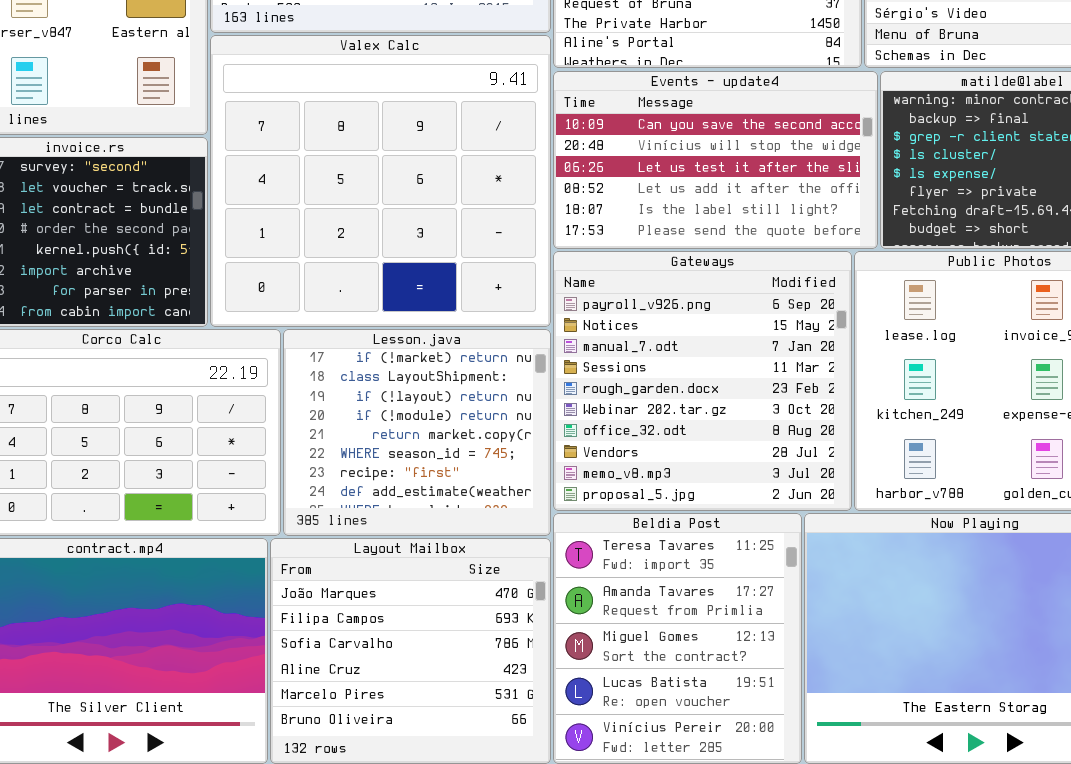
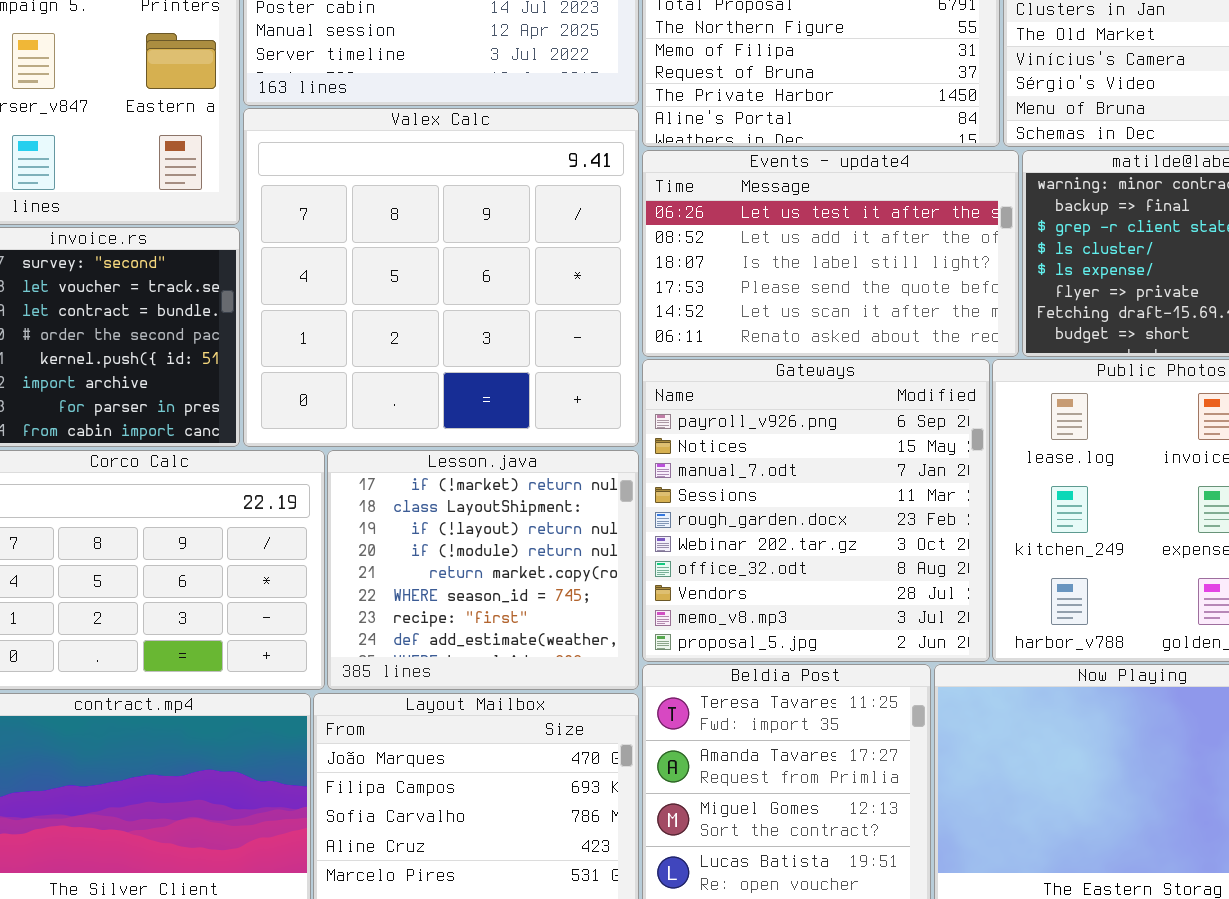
Events - update4: [553,71,878,249] -> [642,150,1019,357], scrolled down 2 rows

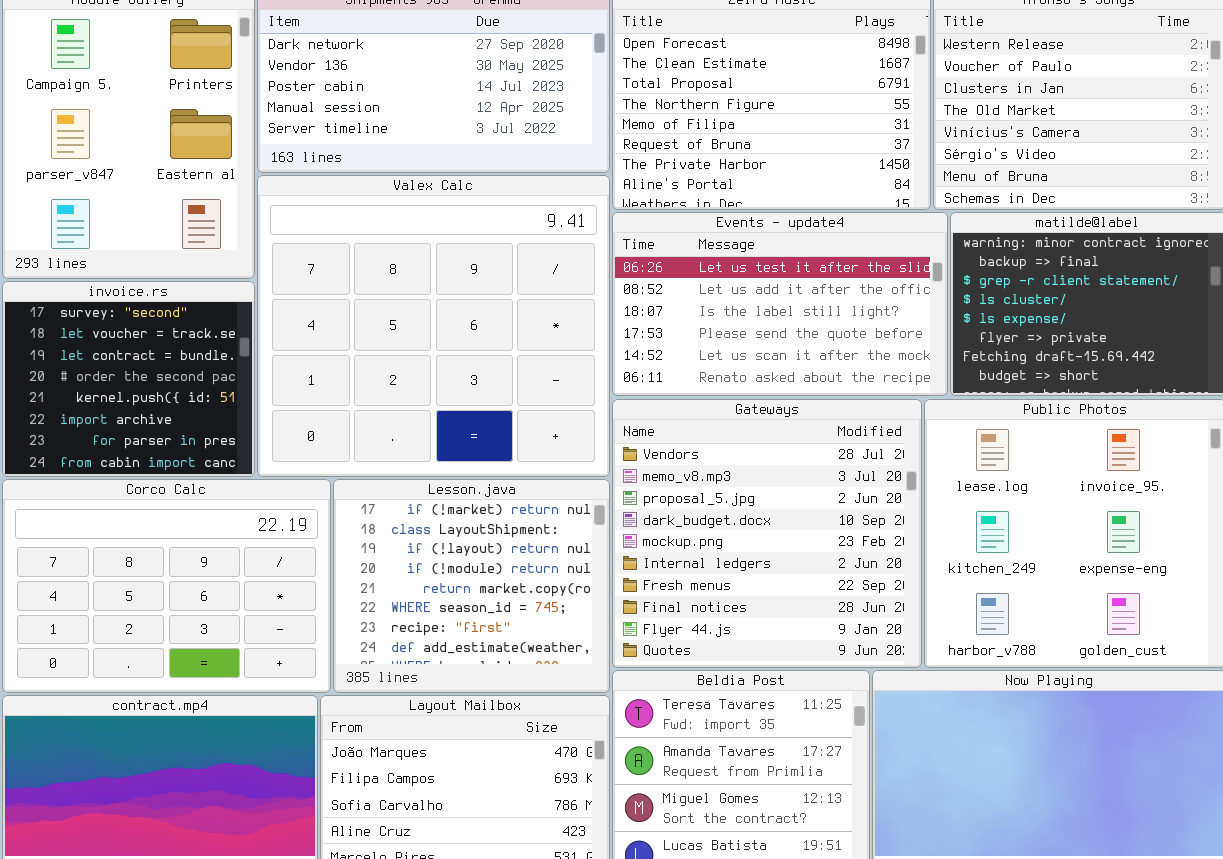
Gateways: [642,359,990,662] -> [612,399,922,668], scrolled down 7 rows

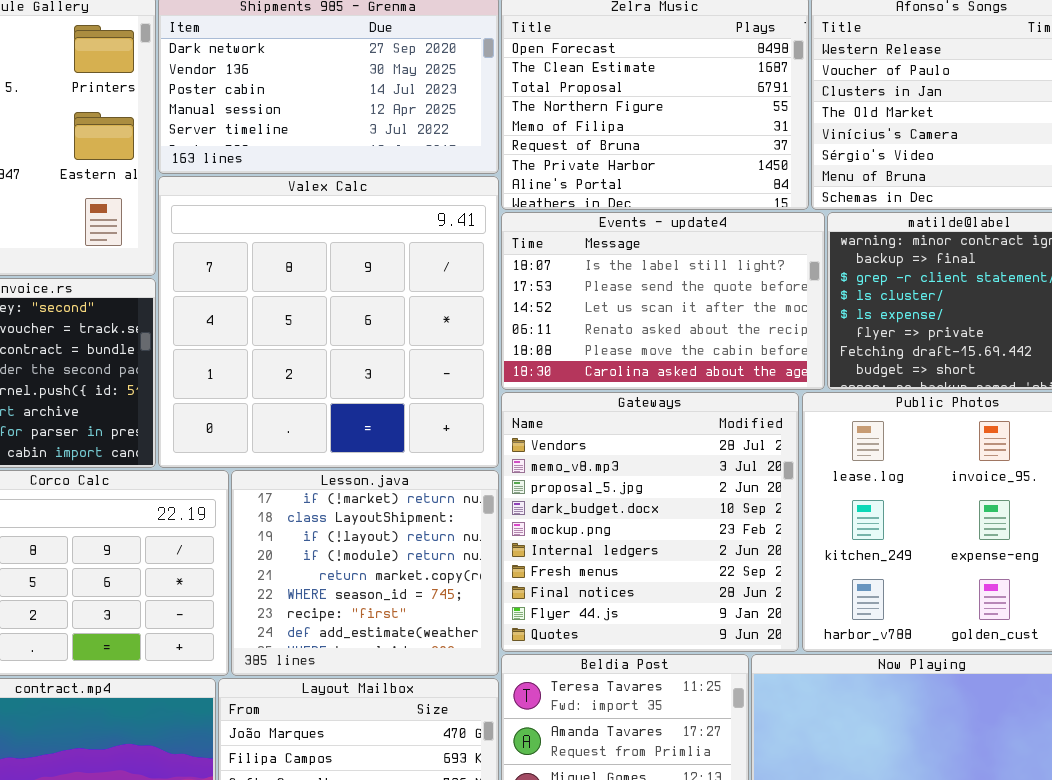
Events - update4: [612,212,948,396] -> [501,212,825,390], scrolled down 2 rows

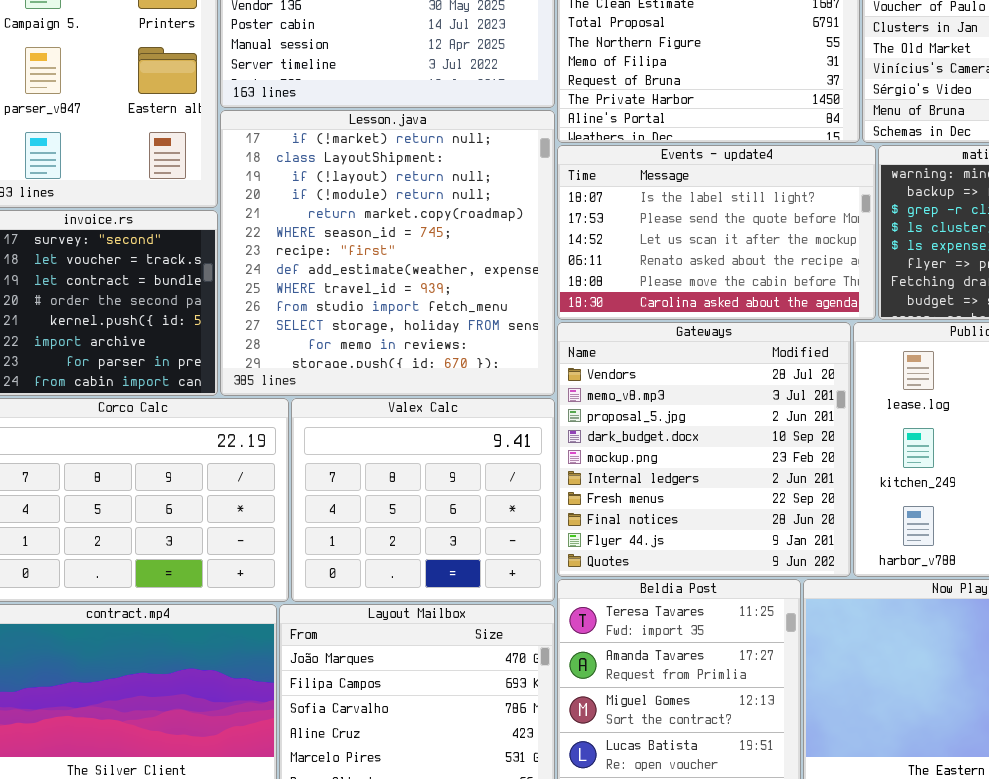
Valex Calc: [158,176,499,468] -> [291,398,555,602], moved, resized
Lesson.java: [231,470,499,676] -> [220,110,555,396], moved, resized

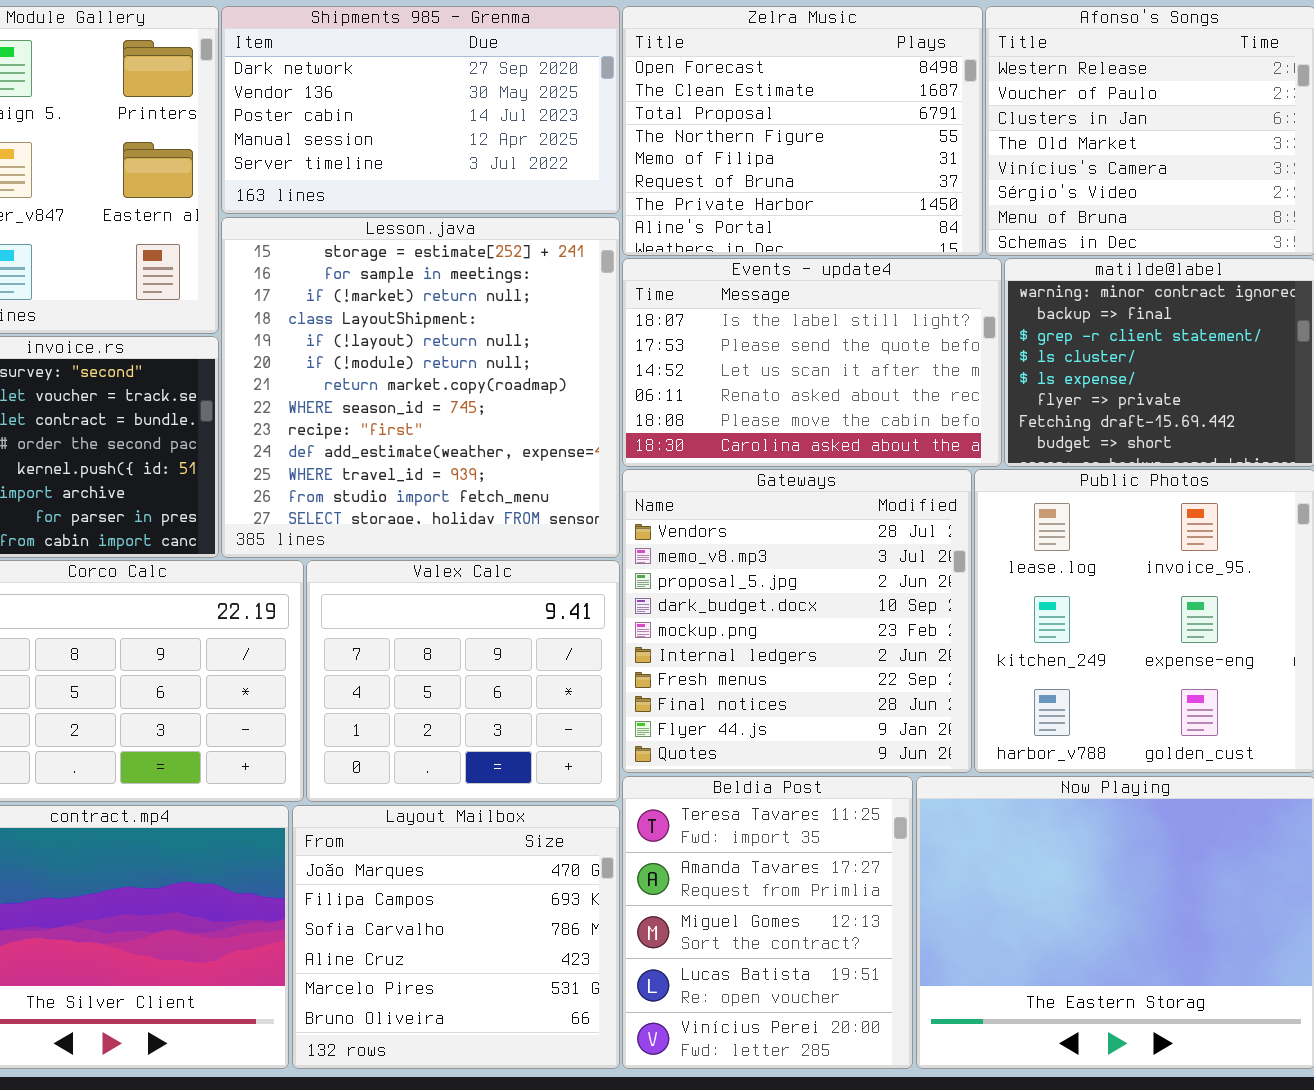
Lesson.java: [220,110,555,396] -> [221,217,620,558], scrolled up 2 rows

